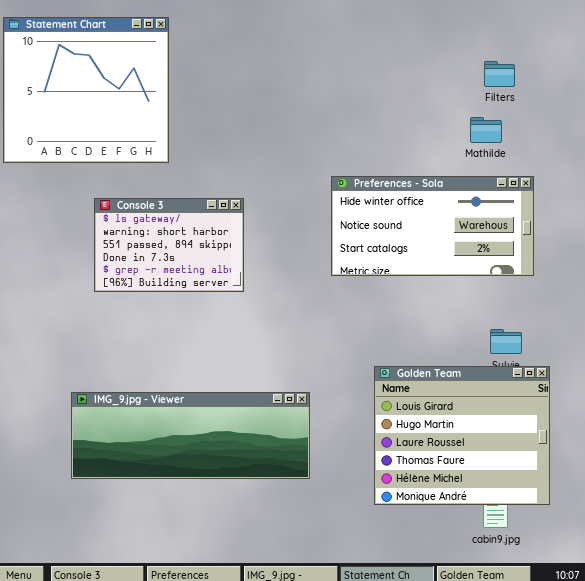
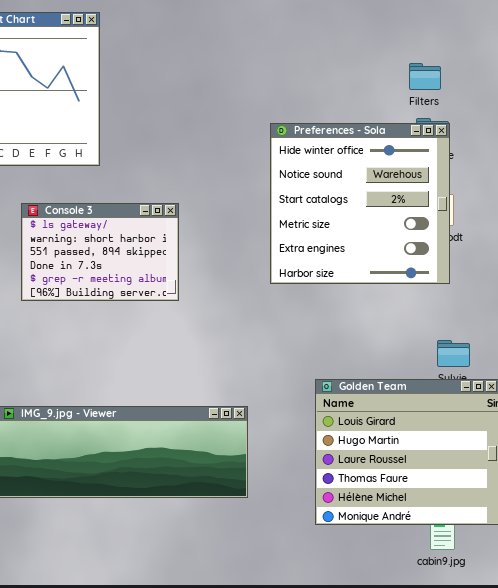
Filters: [484,61,515,87] -> [409,63,441,90], moved
Preferences - Sola: [331,176,534,276] -> [270,123,450,284], resized

